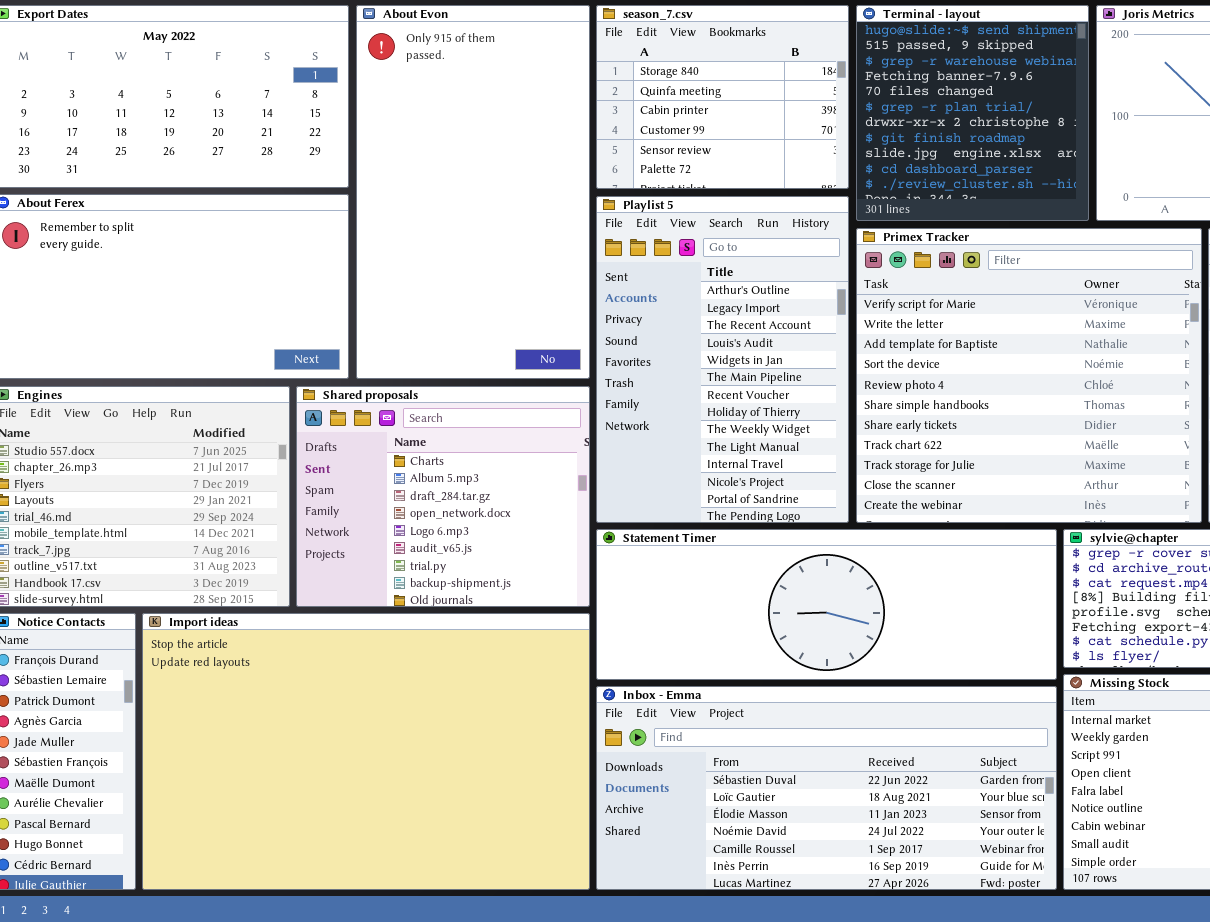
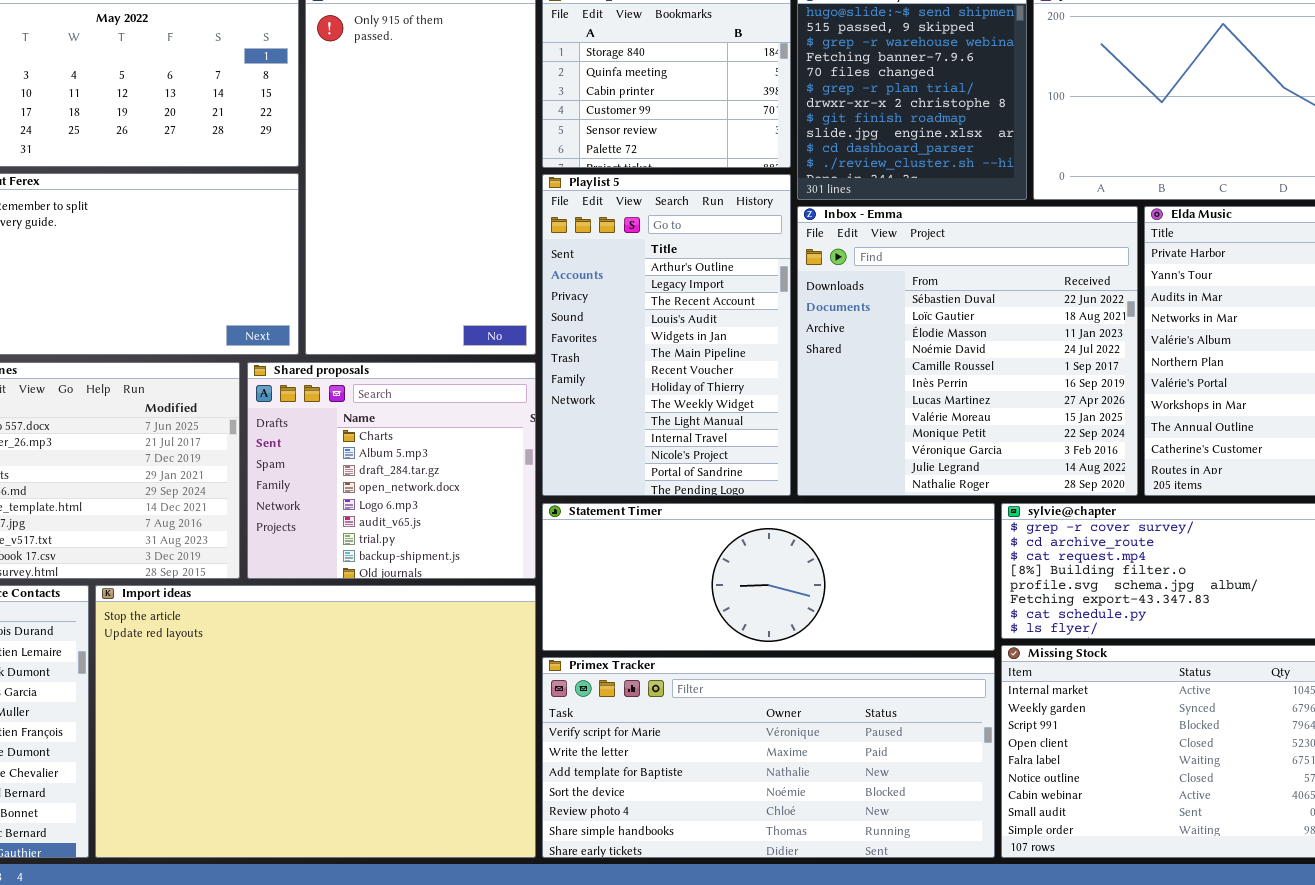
Primex Tracker: [856,228,1202,523] -> [542,657,995,858], moved, resized
Inbox - Emma: [596,686,1057,890] -> [797,206,1138,496], moved, resized

